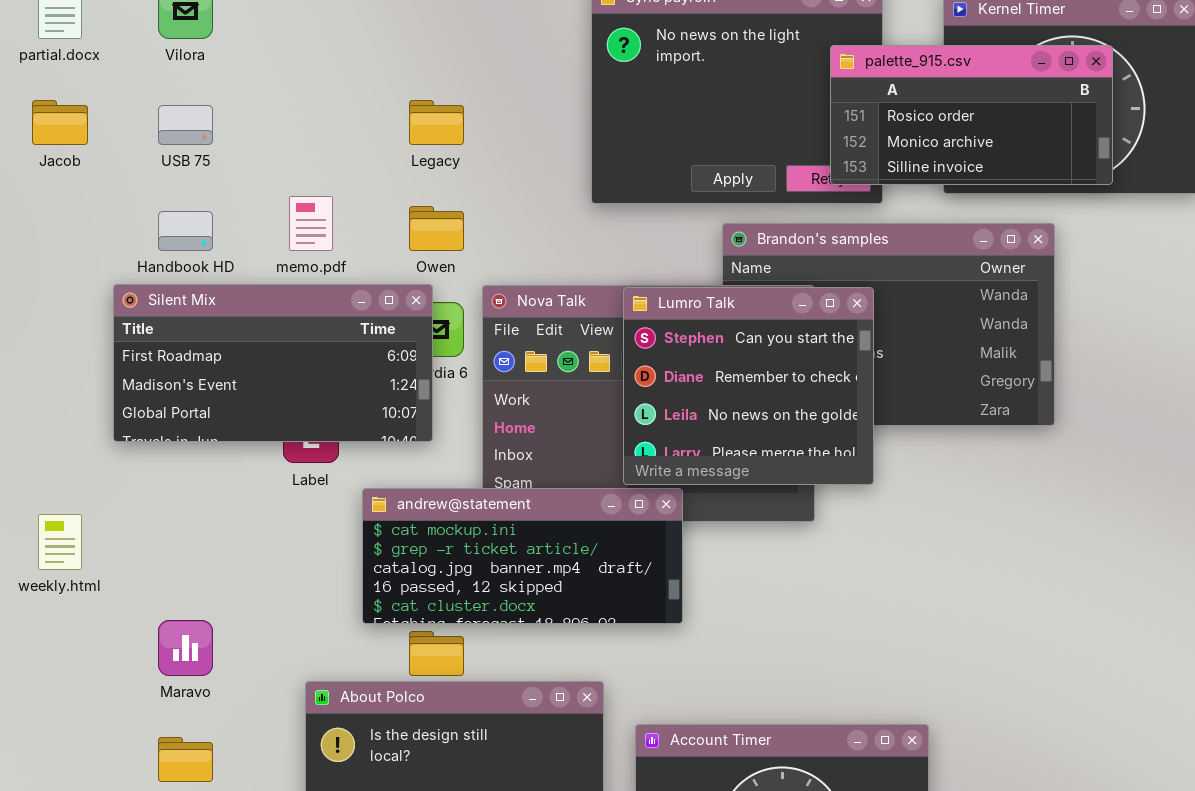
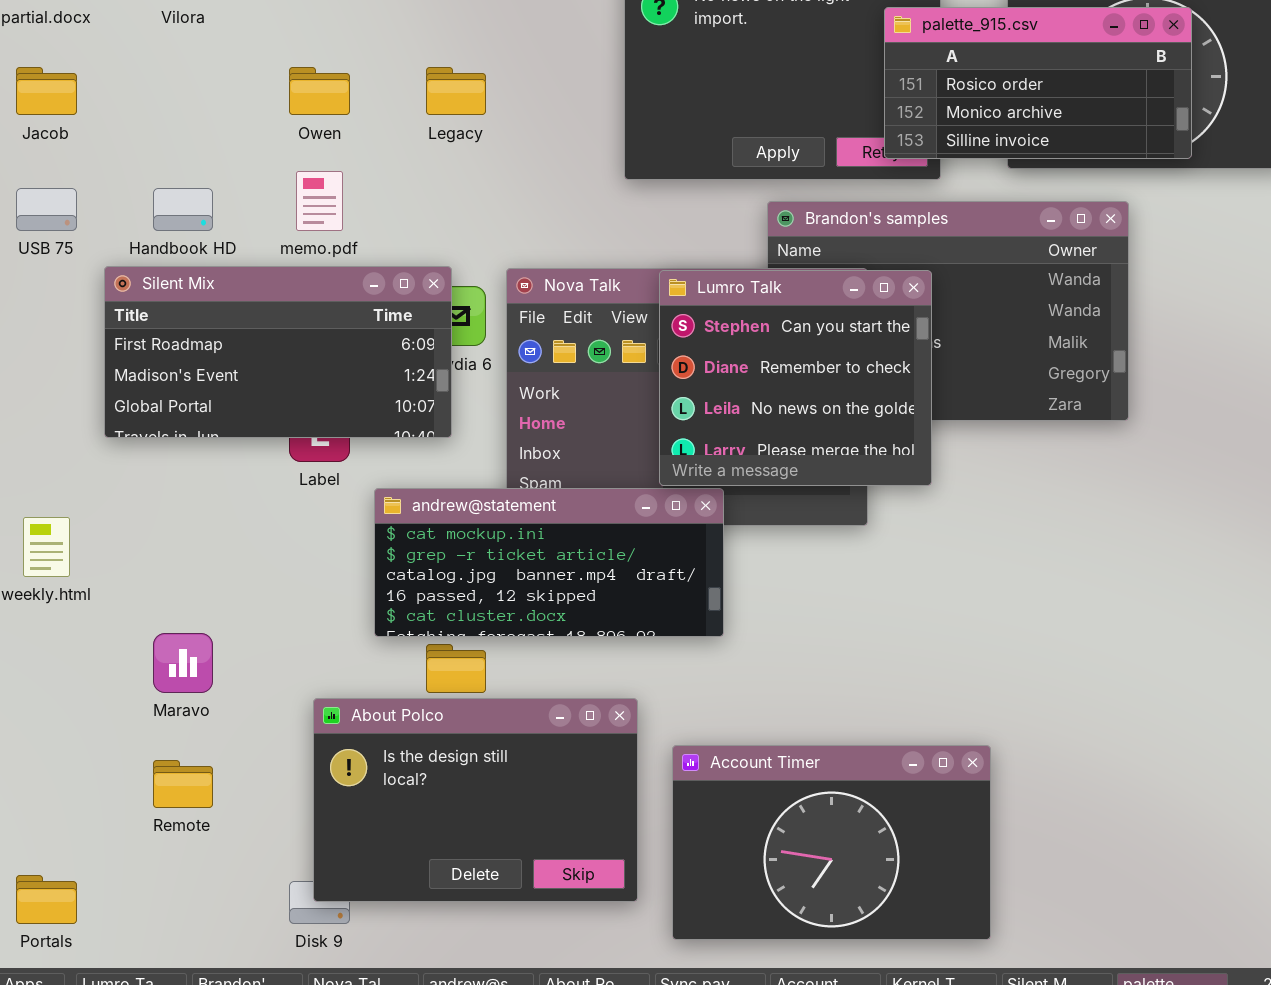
USB 75: [158,105,213,145] -> [16,188,77,231], moved
Owen: [409,206,464,251] -> [289,67,350,115], moved

